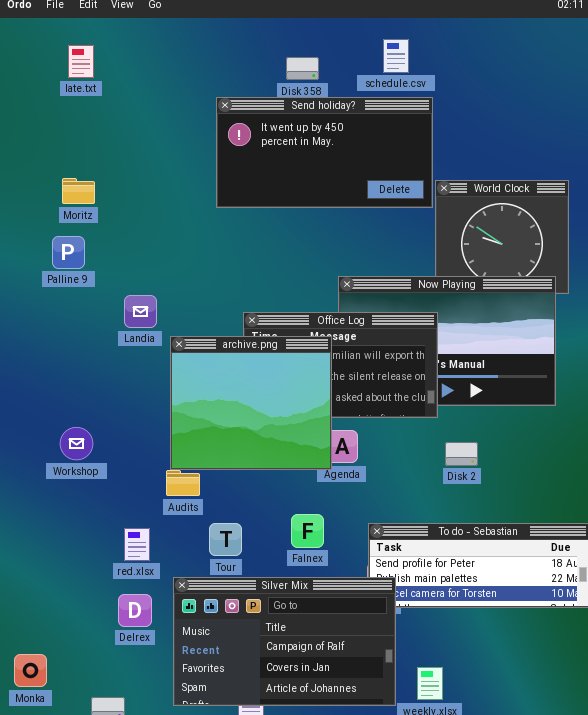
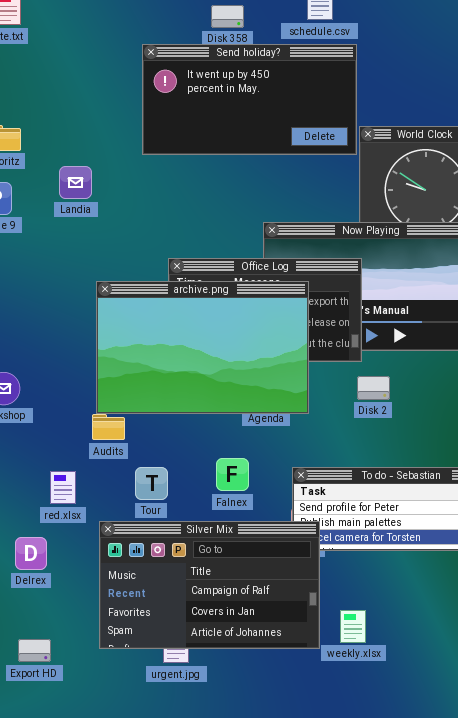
Landia: [124,295,157,328] -> [59,166,92,199], moved
archive.png: [170,336,332,470] -> [96,281,309,414], resized
Disk 2: [445,442,478,466] -> [357,376,390,400], moved
Delrex: [118,594,152,627] -> [15,537,47,570], moved

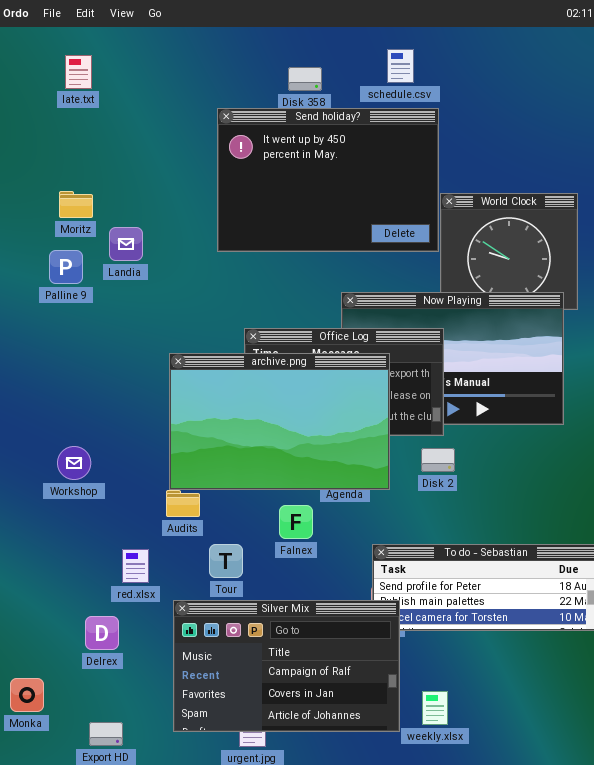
Send holiday?: [142,44,357,155] -> [217,108,439,252], resized
Landia: [59,166,92,199] -> [109,227,143,261], moved
Disk 2: [357,376,390,400] -> [421,448,455,472], moved
Falnex: [216,458,249,491] -> [279,505,313,539], moved

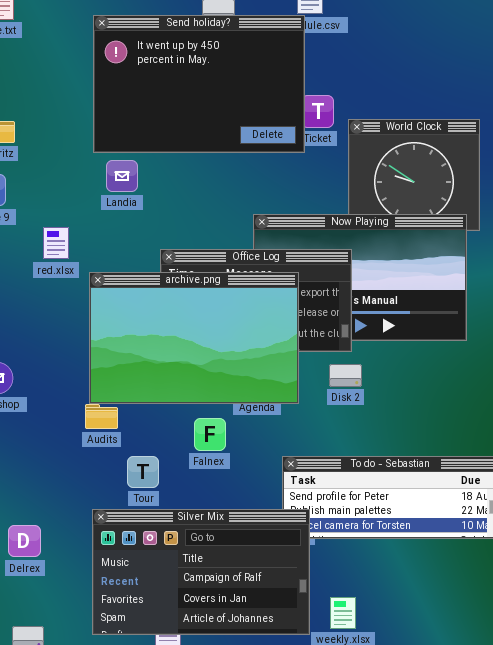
Send holiday?: [217,108,439,252] -> [93,15,305,153], moved
Landia: [109,227,143,261] -> [106,160,138,192], moved
red.xlsx: [122,549,149,583] -> [43,227,69,259], moved

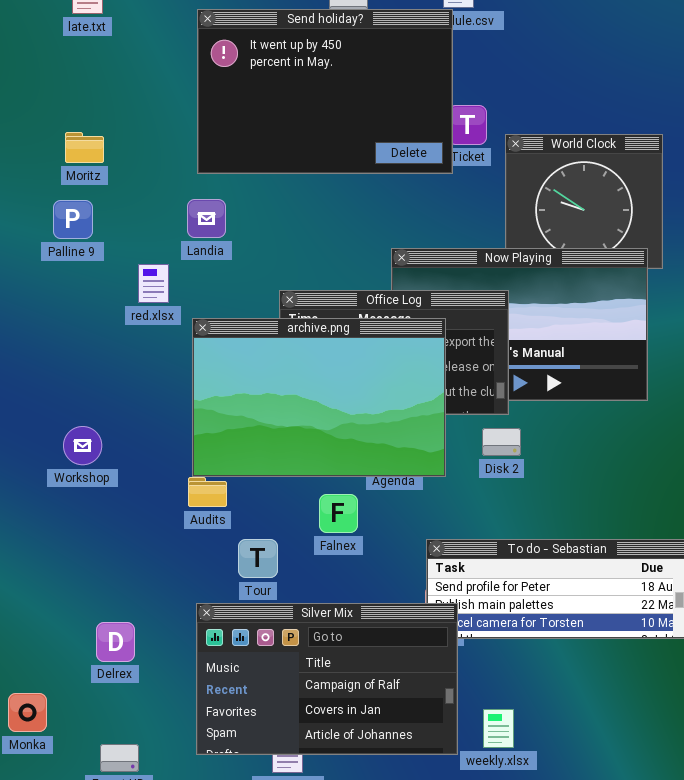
Landia: [106,160,138,192] -> [187,199,226,238], moved

